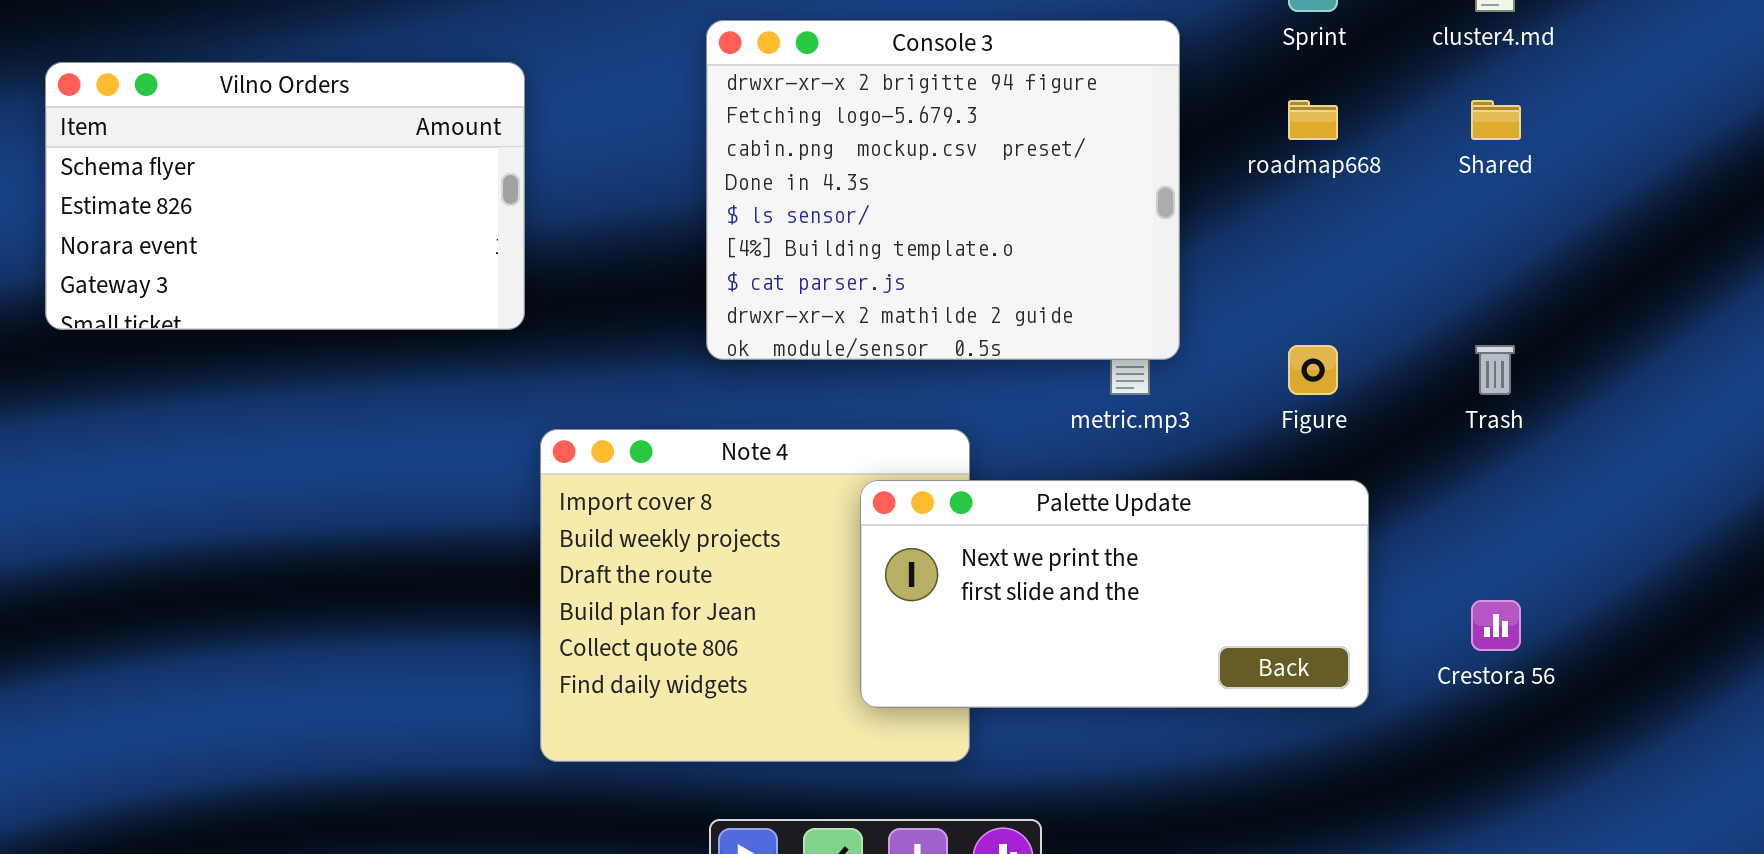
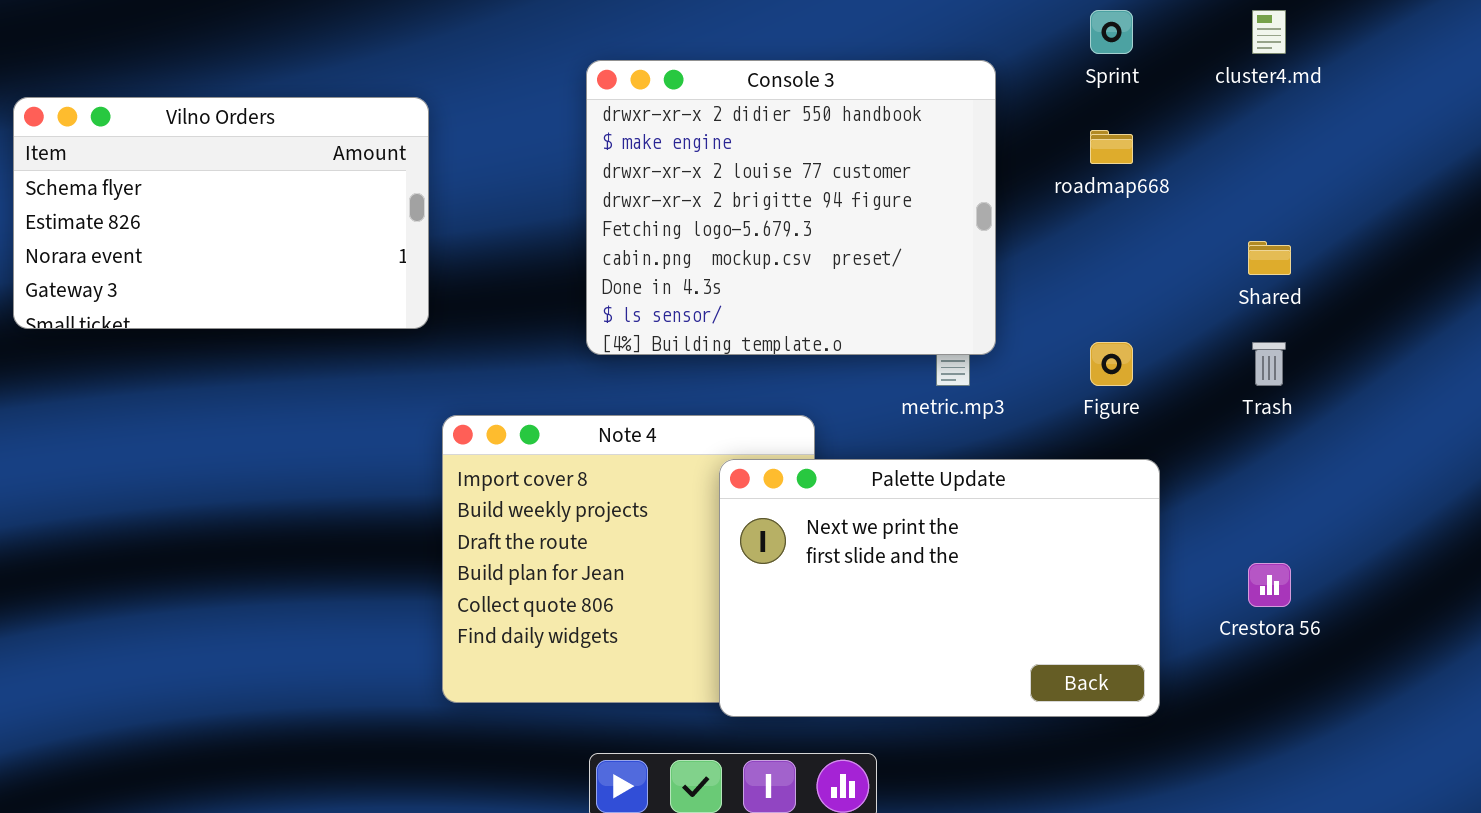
Console 3: [706,20,1180,360] -> [586,60,996,355], scrolled up 3 rows
Shared: [1471,100,1521,140] -> [1248,241,1291,275], moved
Palette Update: [860,480,1369,708] -> [719,459,1160,717], resized

